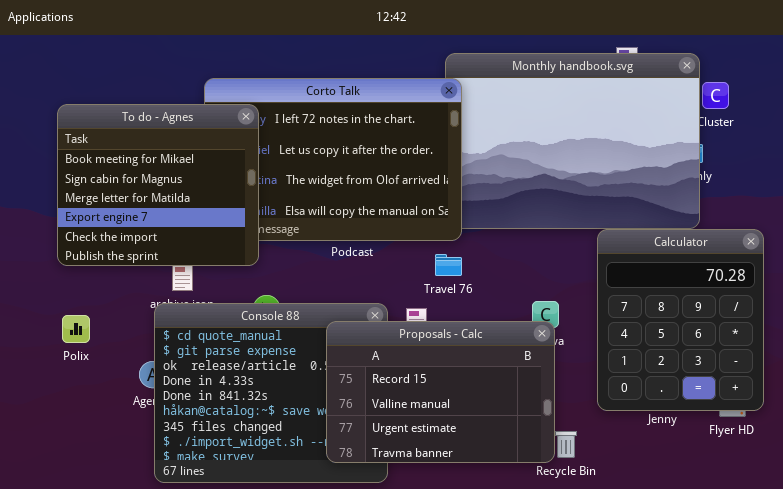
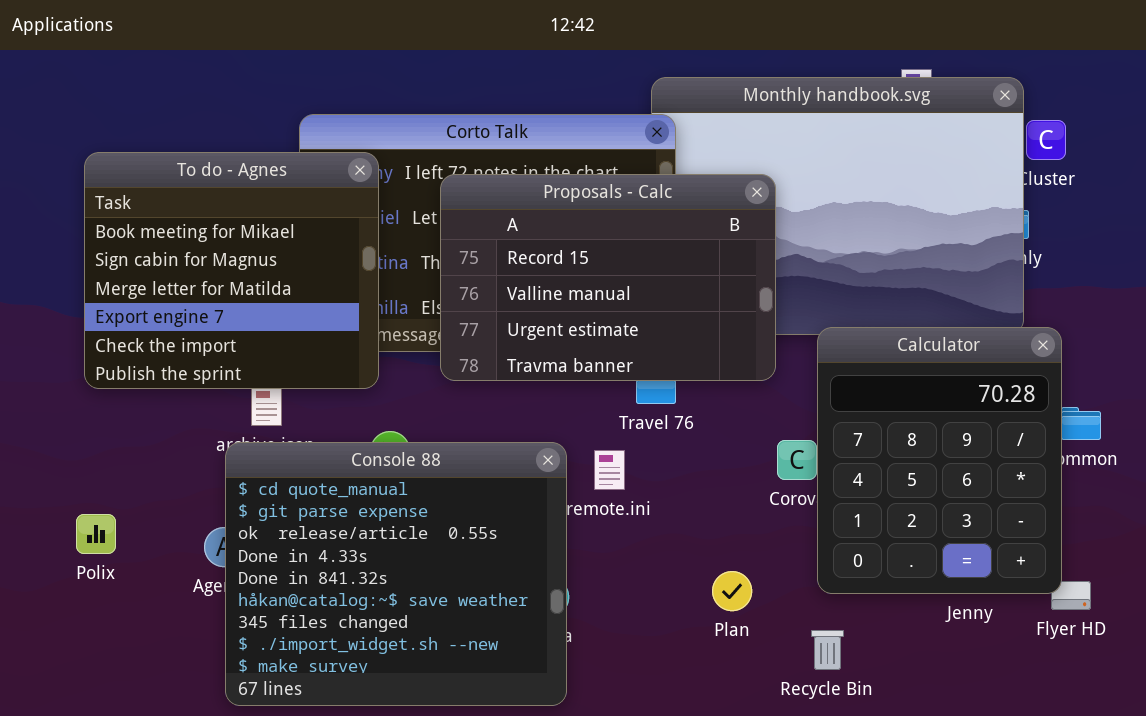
Calculator: [597,229,764,411] -> [817,327,1062,594], moved
Polix: [62,315,90,343] -> [76,514,116,554], moved
Proposals - Calc: [326,321,555,463] -> [440,174,776,381], moved

